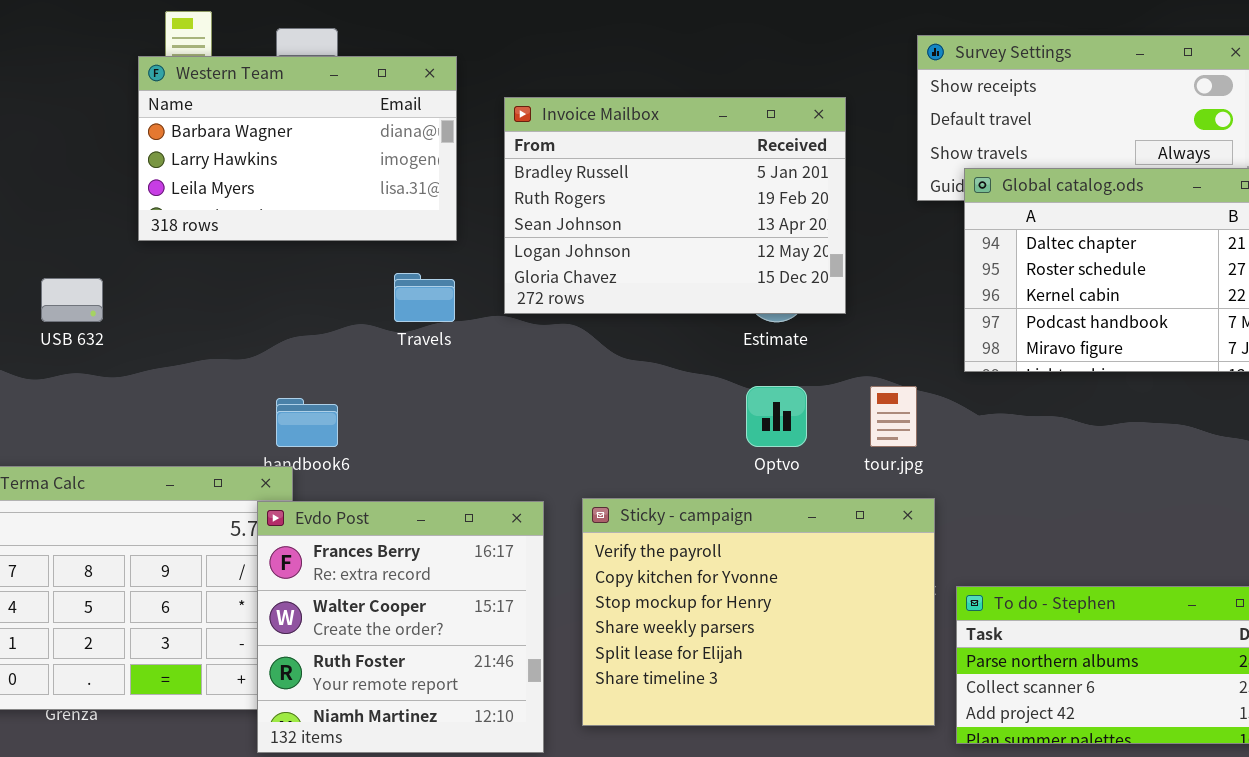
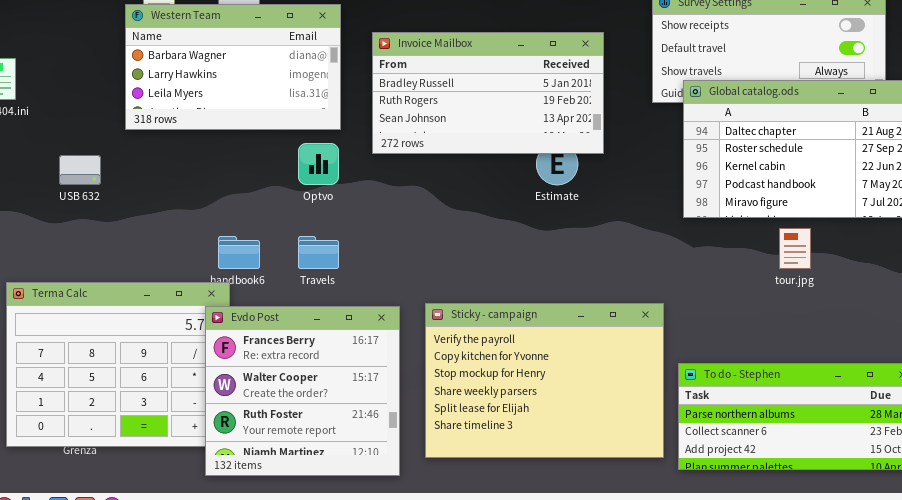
Invoice Mailbox: [504,97,846,314] -> [372,32,604,154], resized
Travels: [394,273,455,322] -> [298,236,339,269], moved
Optvo: [746,386,807,447] -> [298,143,339,185], moved
tour.jpg: [870,386,917,447] -> [779,228,811,269], moved

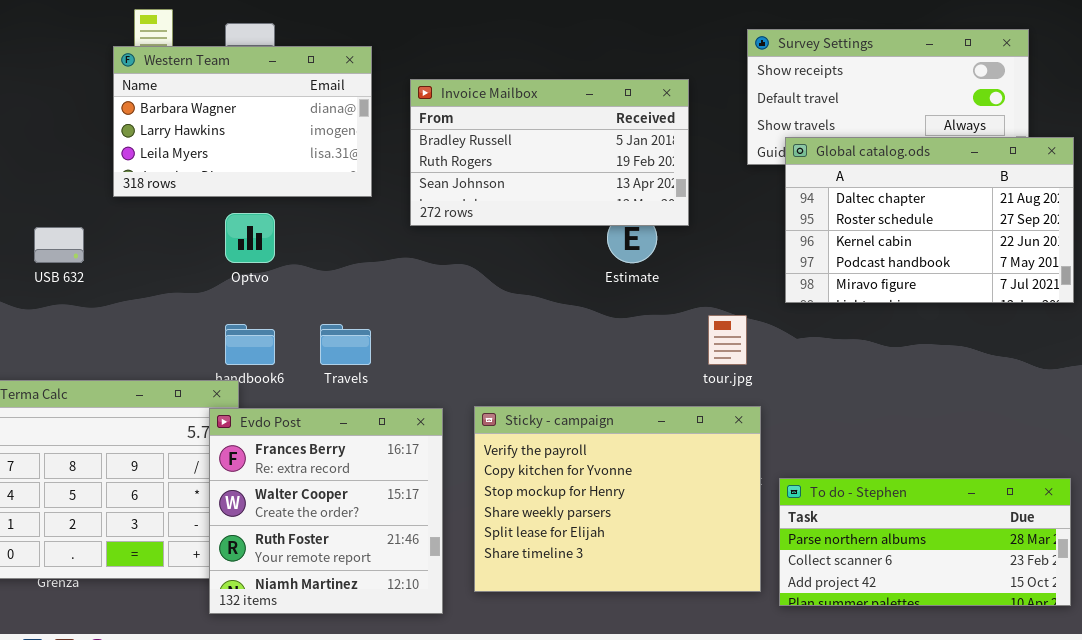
Optvo: [298,143,339,185] -> [225,213,275,263], moved
tour.jpg: [779,228,811,269] -> [708,315,747,365], moved

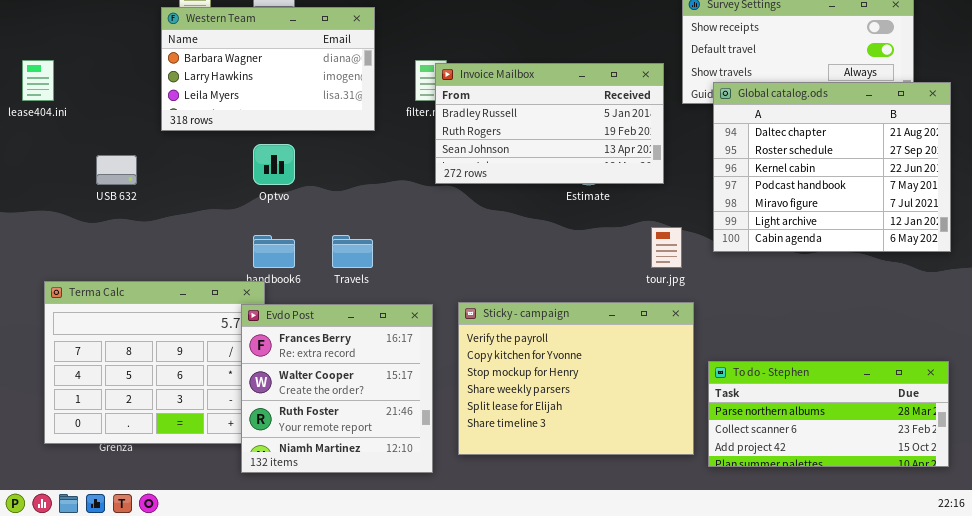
Invoice Mailbox: [410,79,689,226] -> [435,63,664,184], moved
Global catalog.ods: [785,137,1074,303] -> [713,82,951,252], resized

